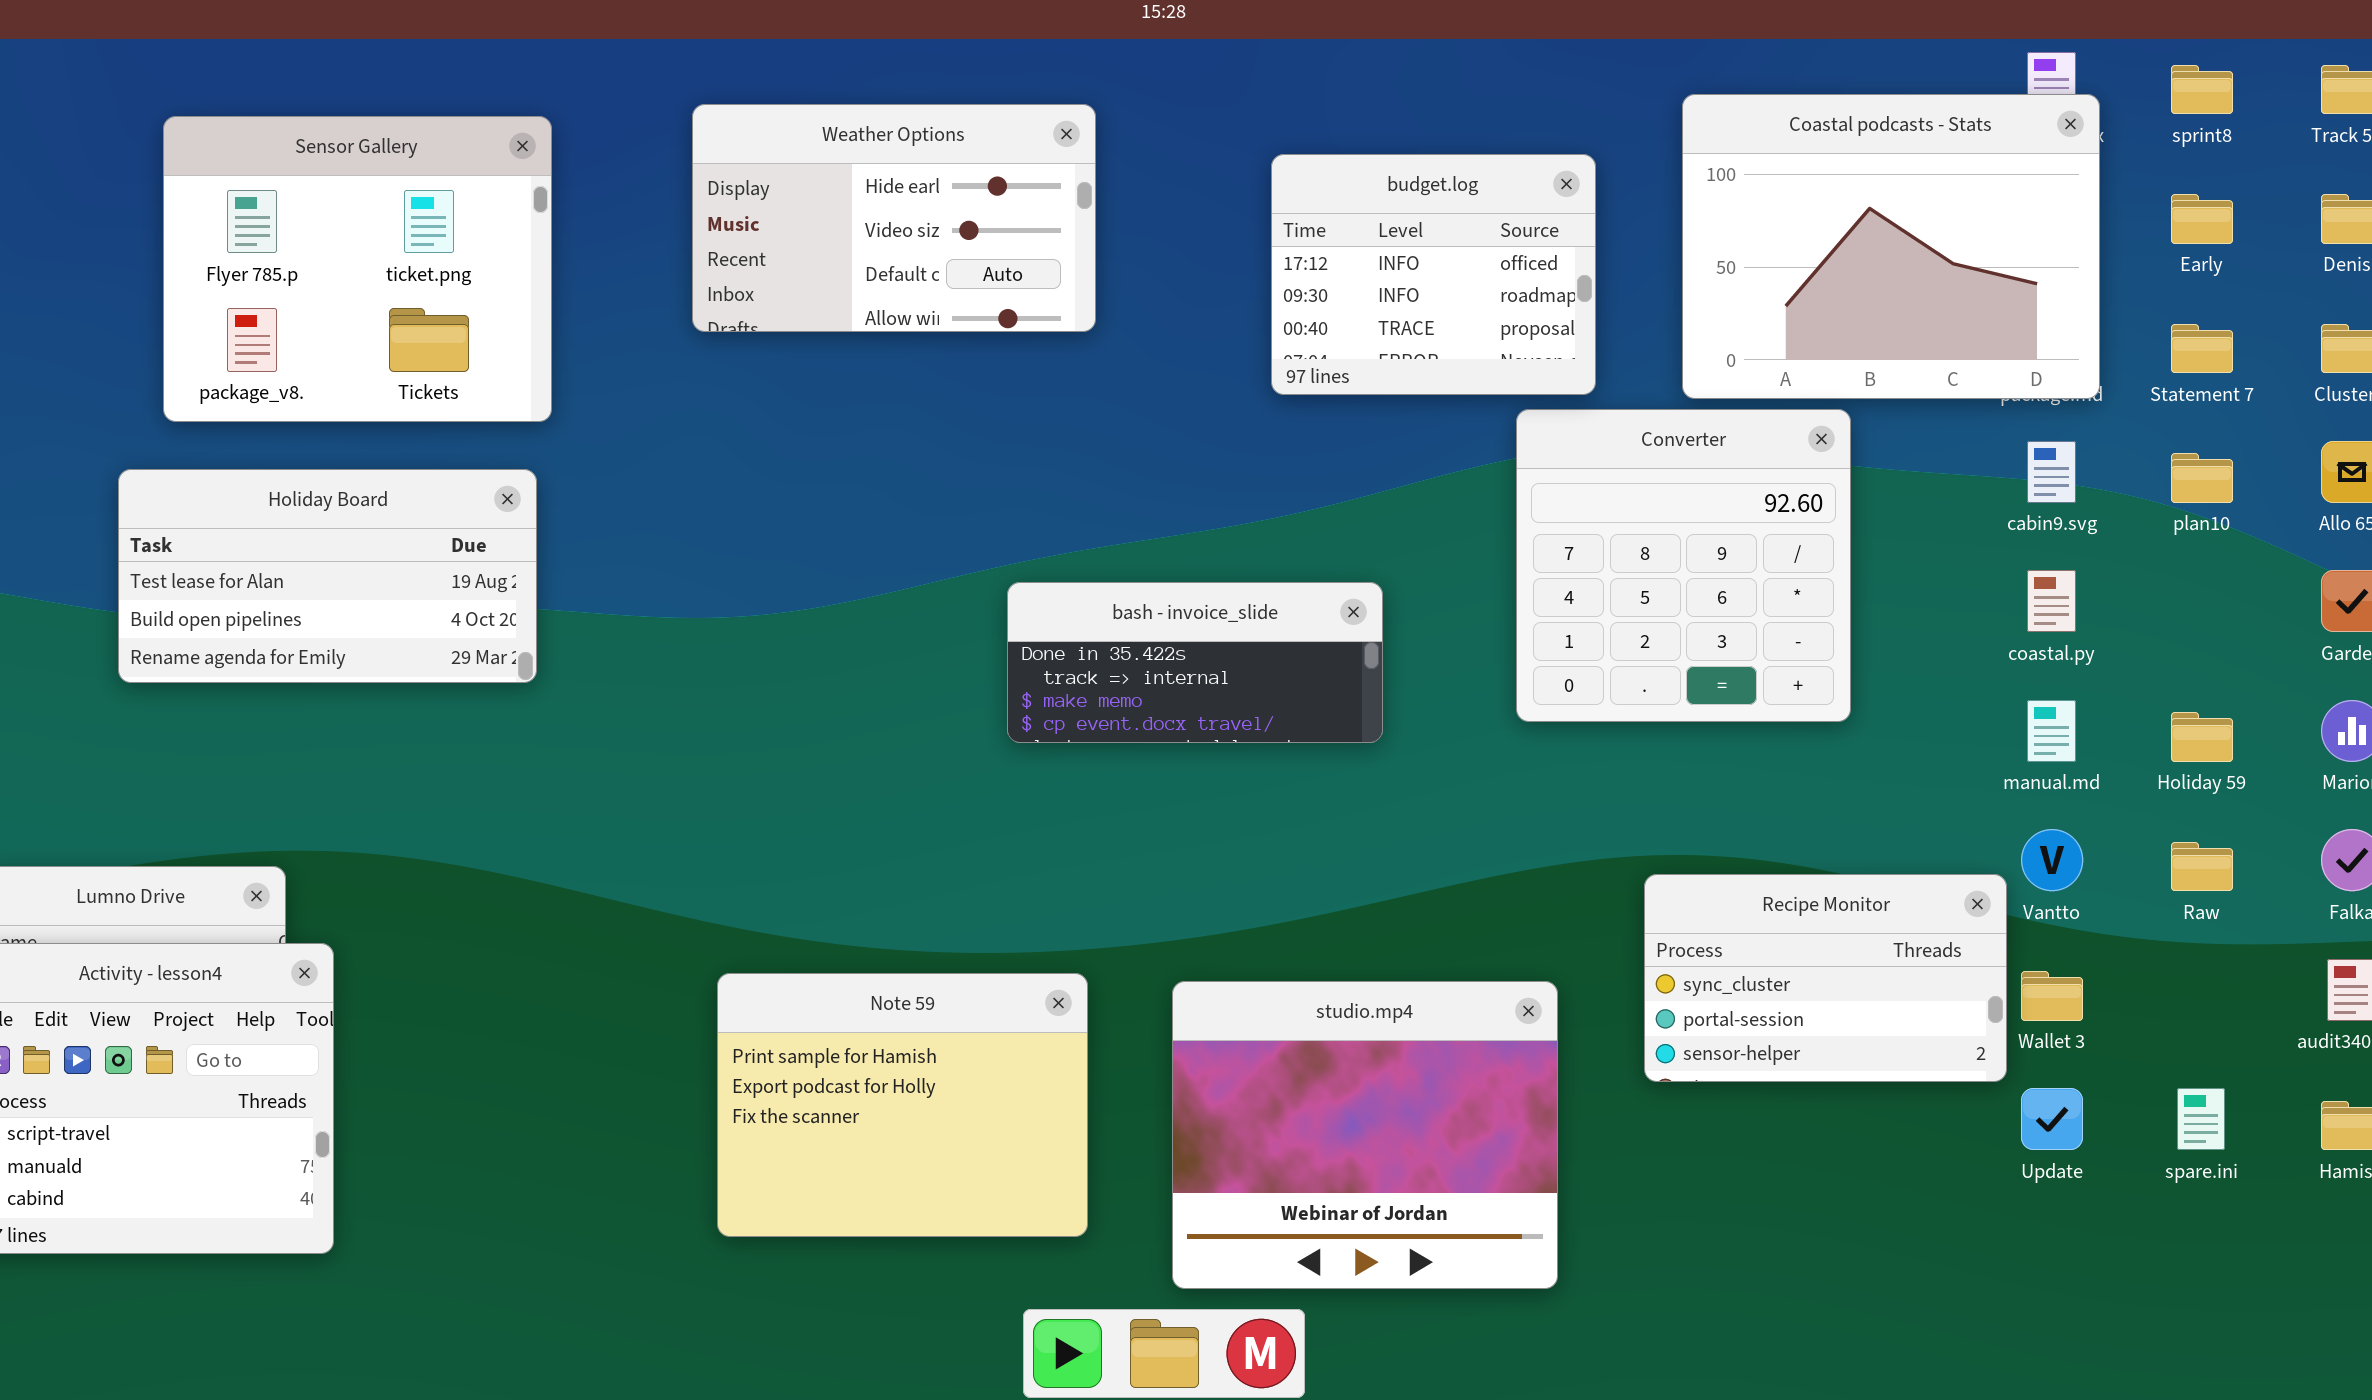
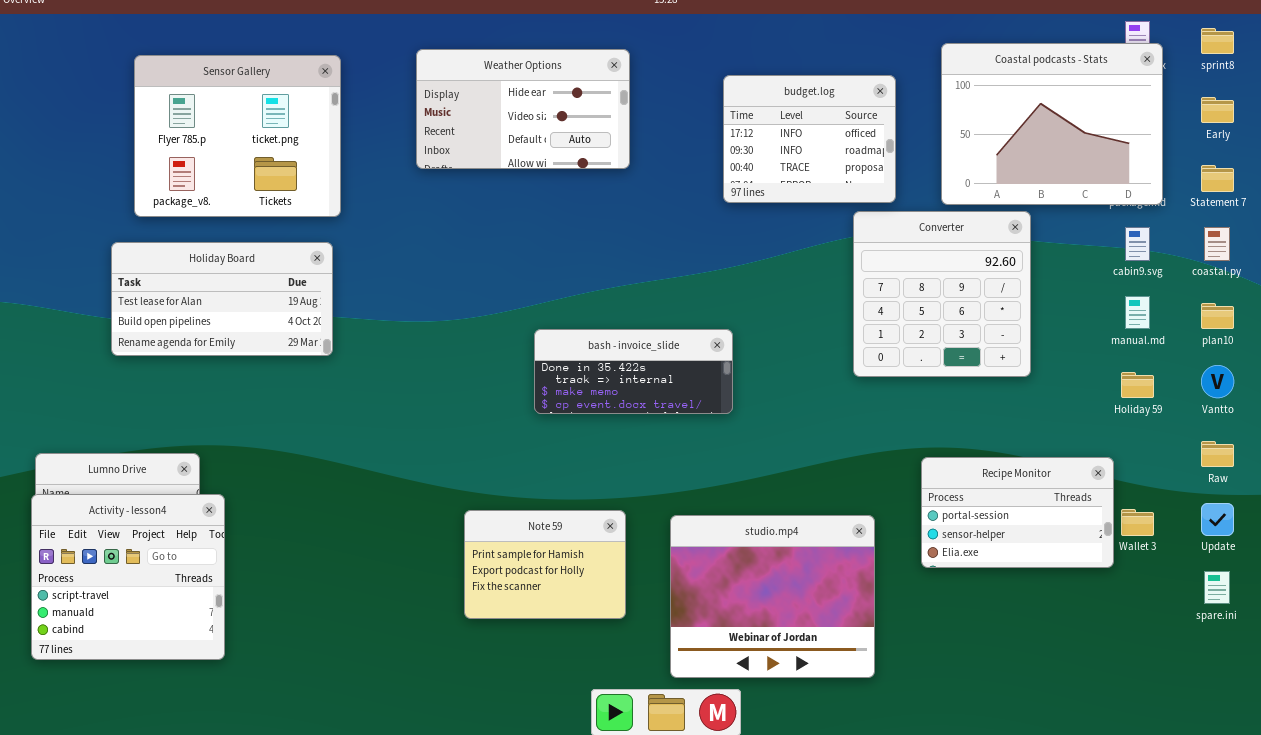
plan10: [2171,453,2233,503] -> [1201,303,1234,329], moved
coastal.py: [2027,570,2076,632] -> [1204,227,1230,261], moved
bash - invoice_slide: [1007,582,1383,743] -> [534,329,733,414], moved
manual.md: [2027,700,2076,762] -> [1125,296,1150,329], moved
Holiday 59: [2171,712,2233,762] -> [1121,372,1154,398], moved
Vantto: [2021,829,2083,891] -> [1201,365,1234,398], moved
Recipe Monitor: [1644,874,2007,1082] -> [921,457,1114,568], scrolled down 1 row
Note 59: [717,973,1088,1237] -> [464,510,626,619], resized
Update: [2021,1088,2083,1150] -> [1201,503,1234,536], moved

